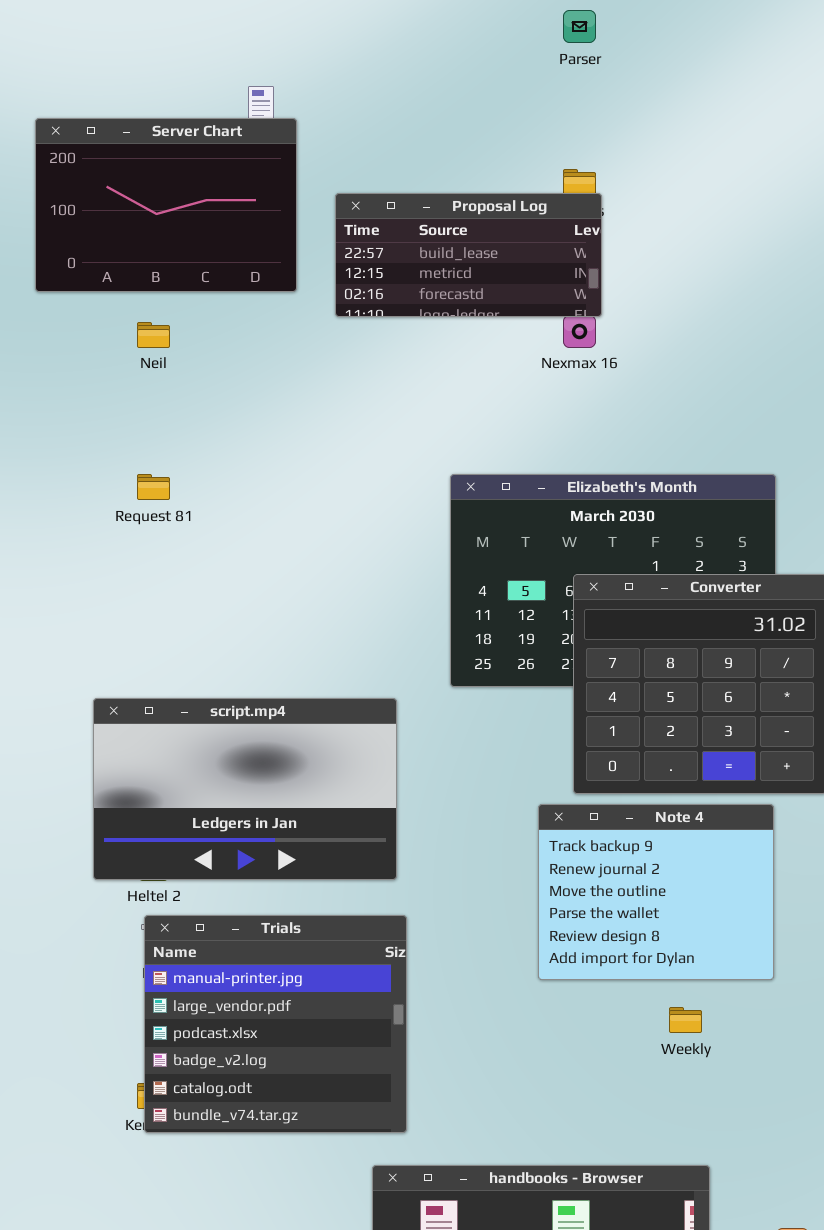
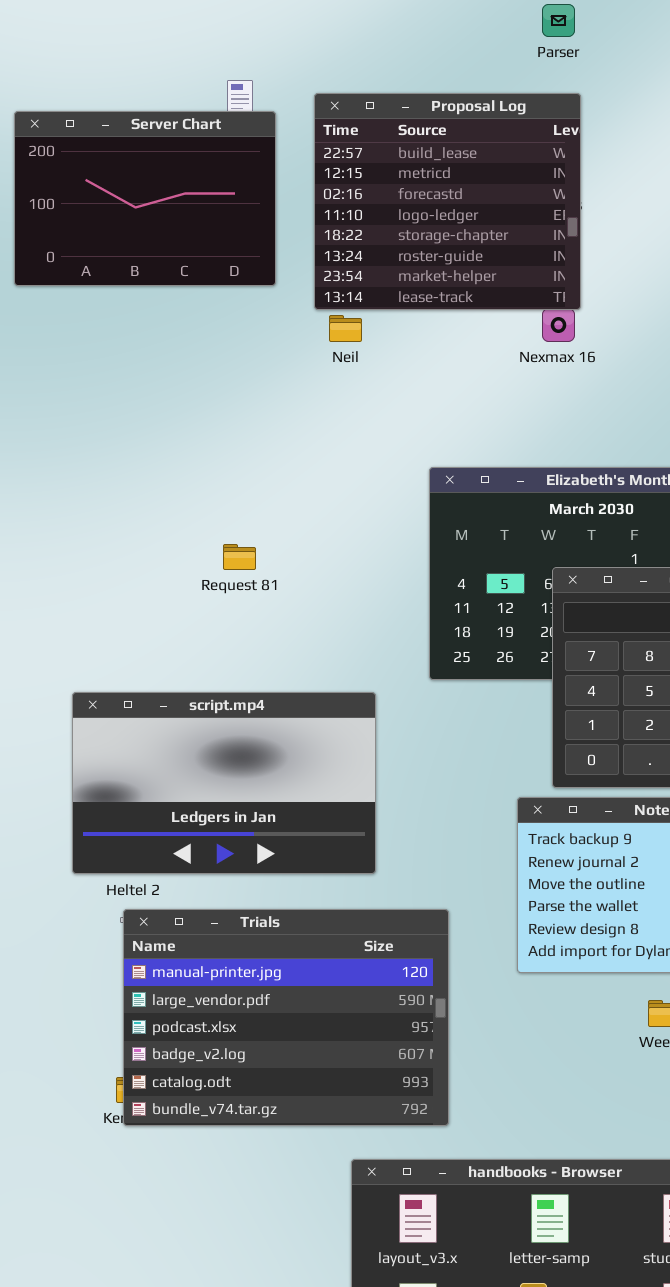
Proposal Log: [335,193,602,317] -> [314,93,581,310], resized
Neil: [137,322,170,348] -> [329,315,362,342], moved
Request 81: [137,474,170,500] -> [223,544,256,570], moved
Trials: [144,915,407,1133] -> [123,909,449,1126], resized

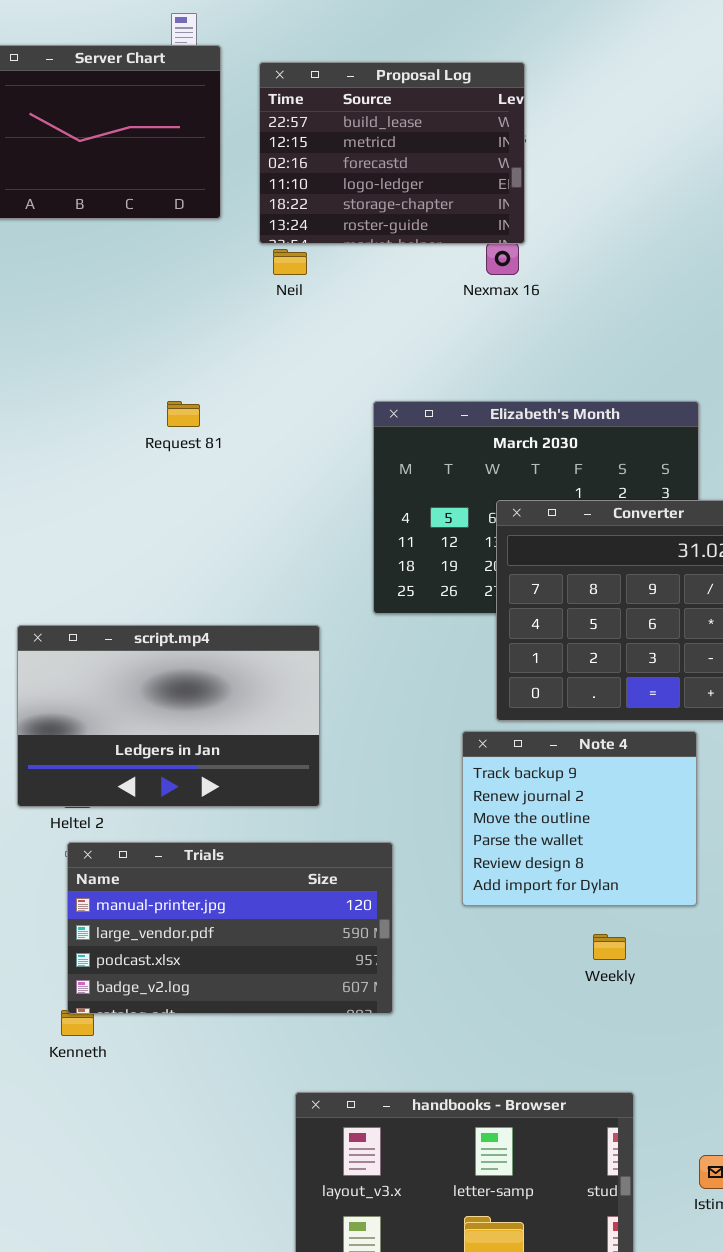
Proposal Log: [314,93,581,310] -> [259,62,525,244], resized
Request 81: [223,544,256,570] -> [167,401,200,427], moved
Trials: [123,909,449,1126] -> [67,842,393,1014], resized

